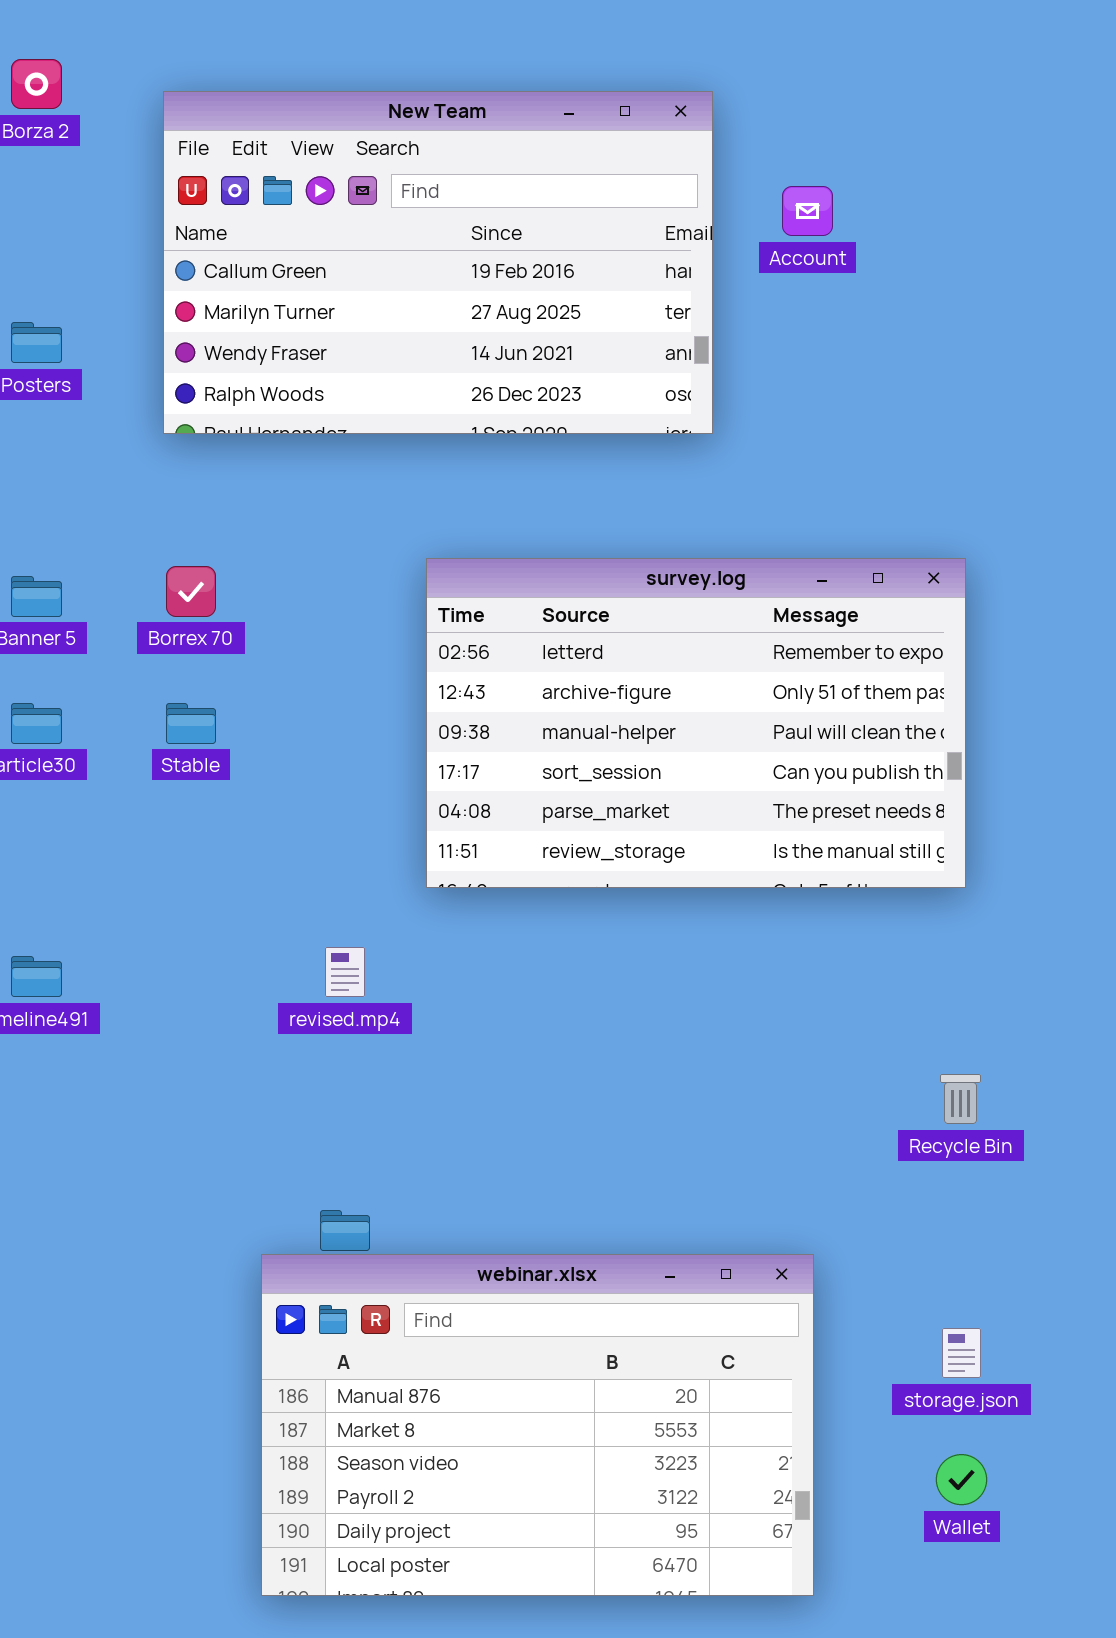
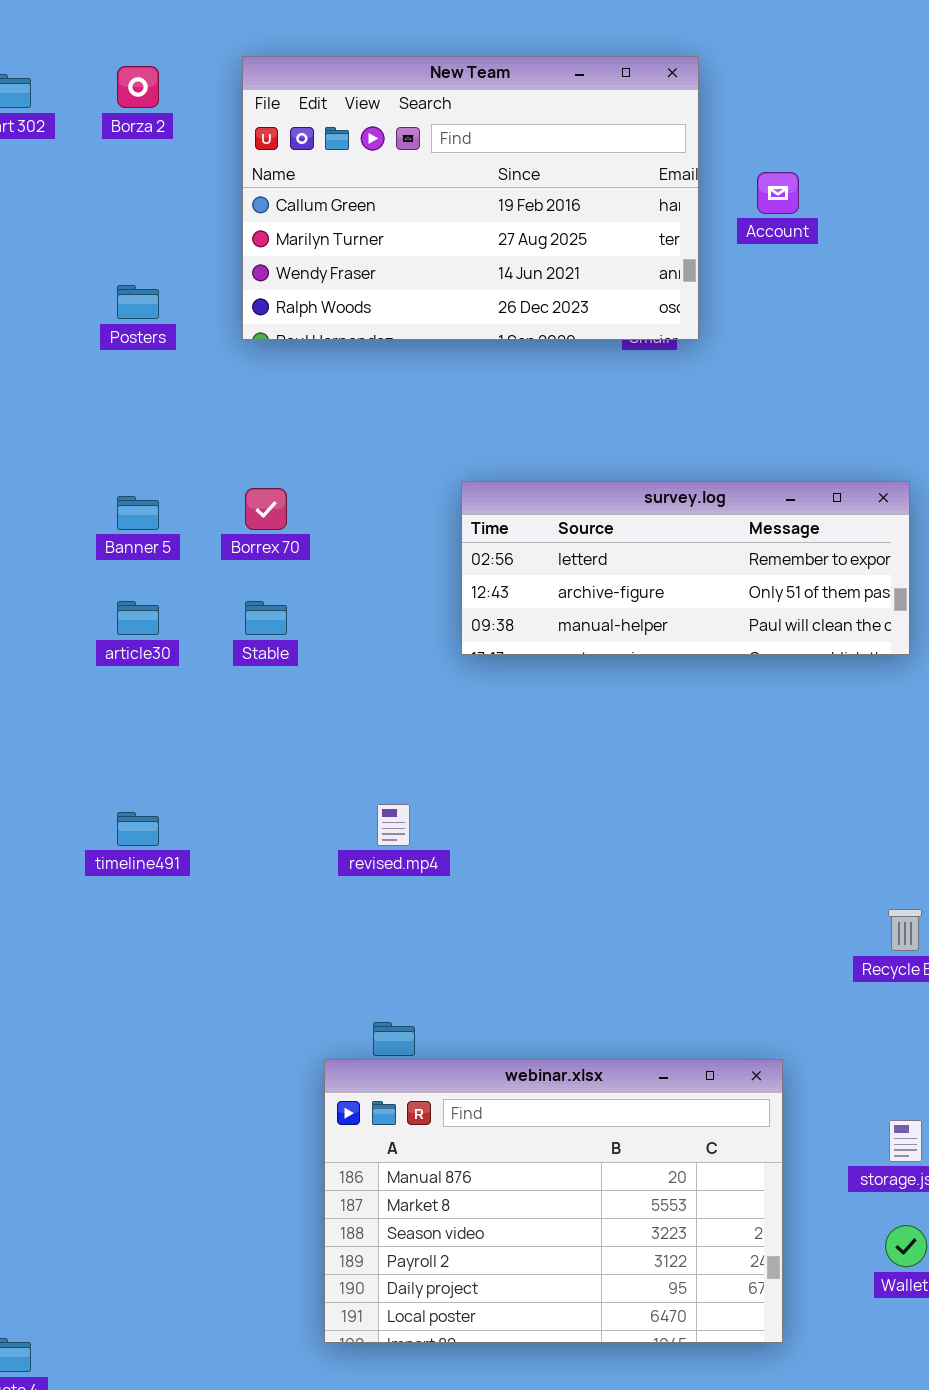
New Team: [163,91,713,434] -> [242,56,699,340], moved
survey.log: [426,558,966,888] -> [461,481,910,655], resized

